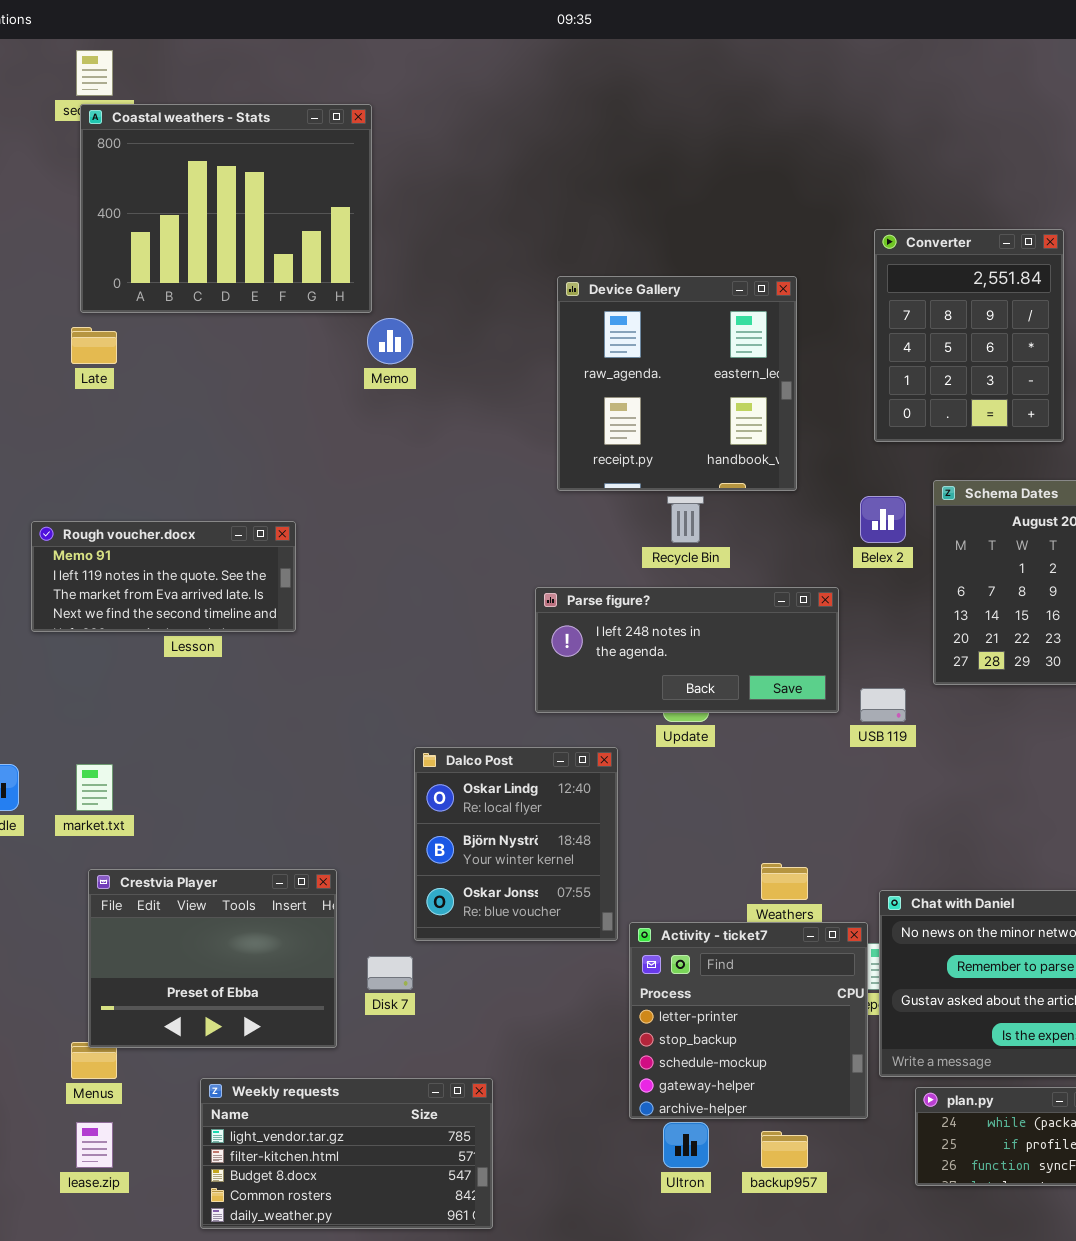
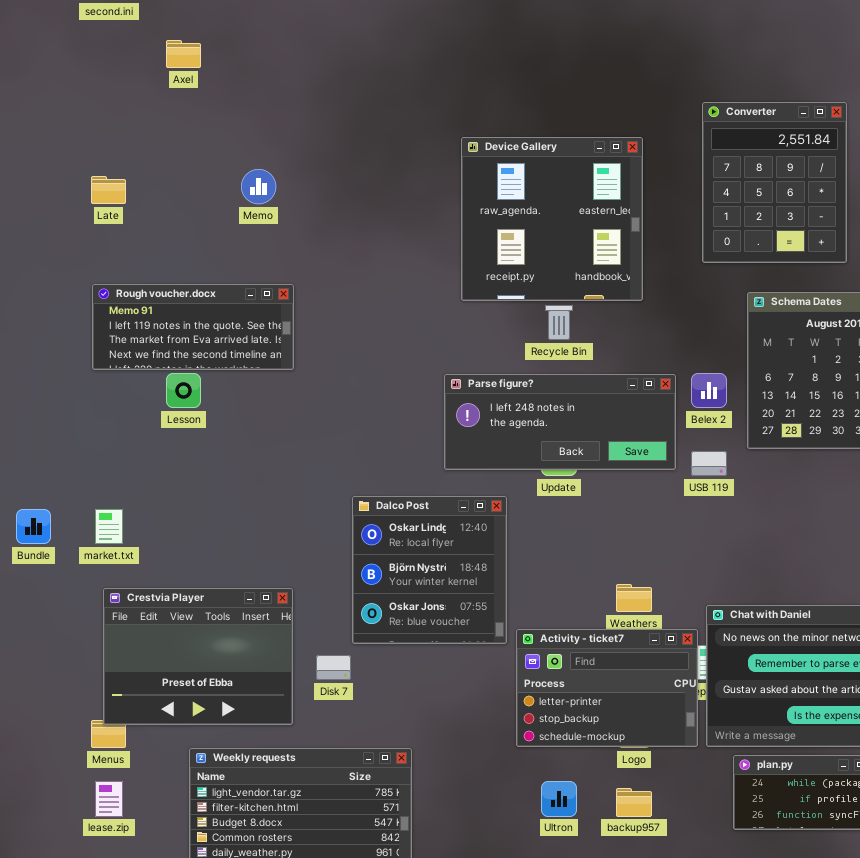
Coastal weathers - Stats: [80,104,372,313] -> none, closed
Memo: [367,318,413,364] -> [241,169,276,204], moved
Belex 2: [860,496,906,543] -> [691,373,727,408], moved
Rough voucher.docx: [31,521,296,632] -> [92,284,294,370], moved
Activity - ticket7: [629,922,868,1119] -> [516,629,698,747], resized

